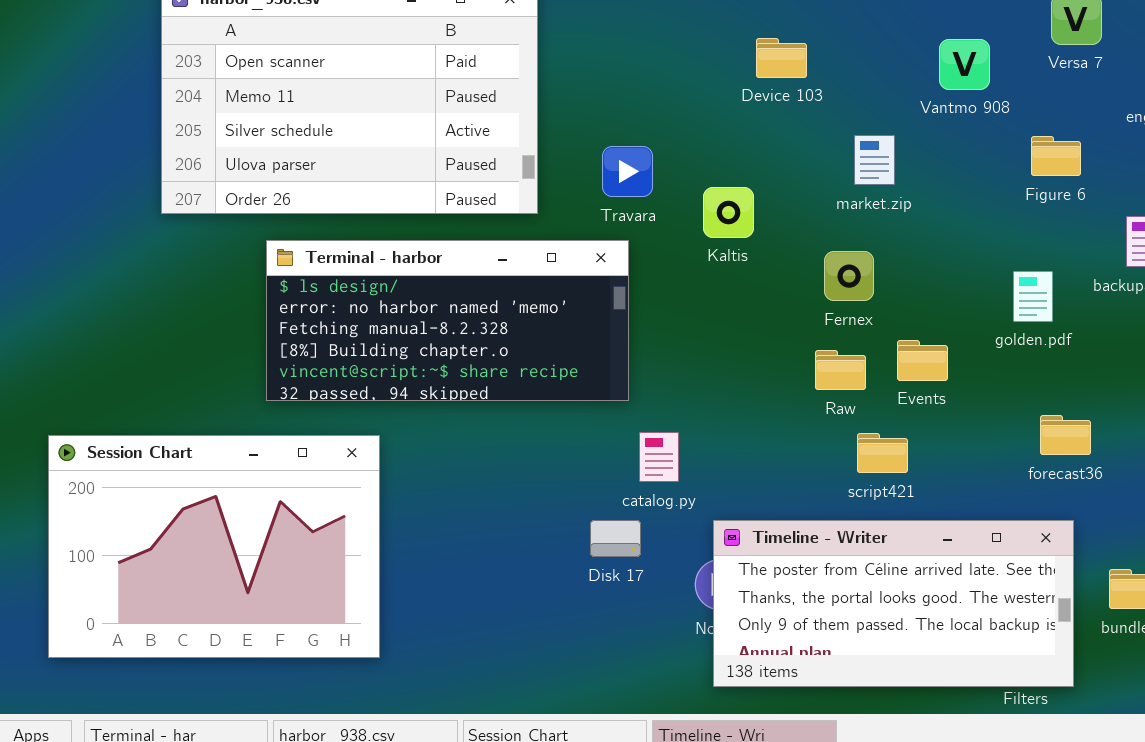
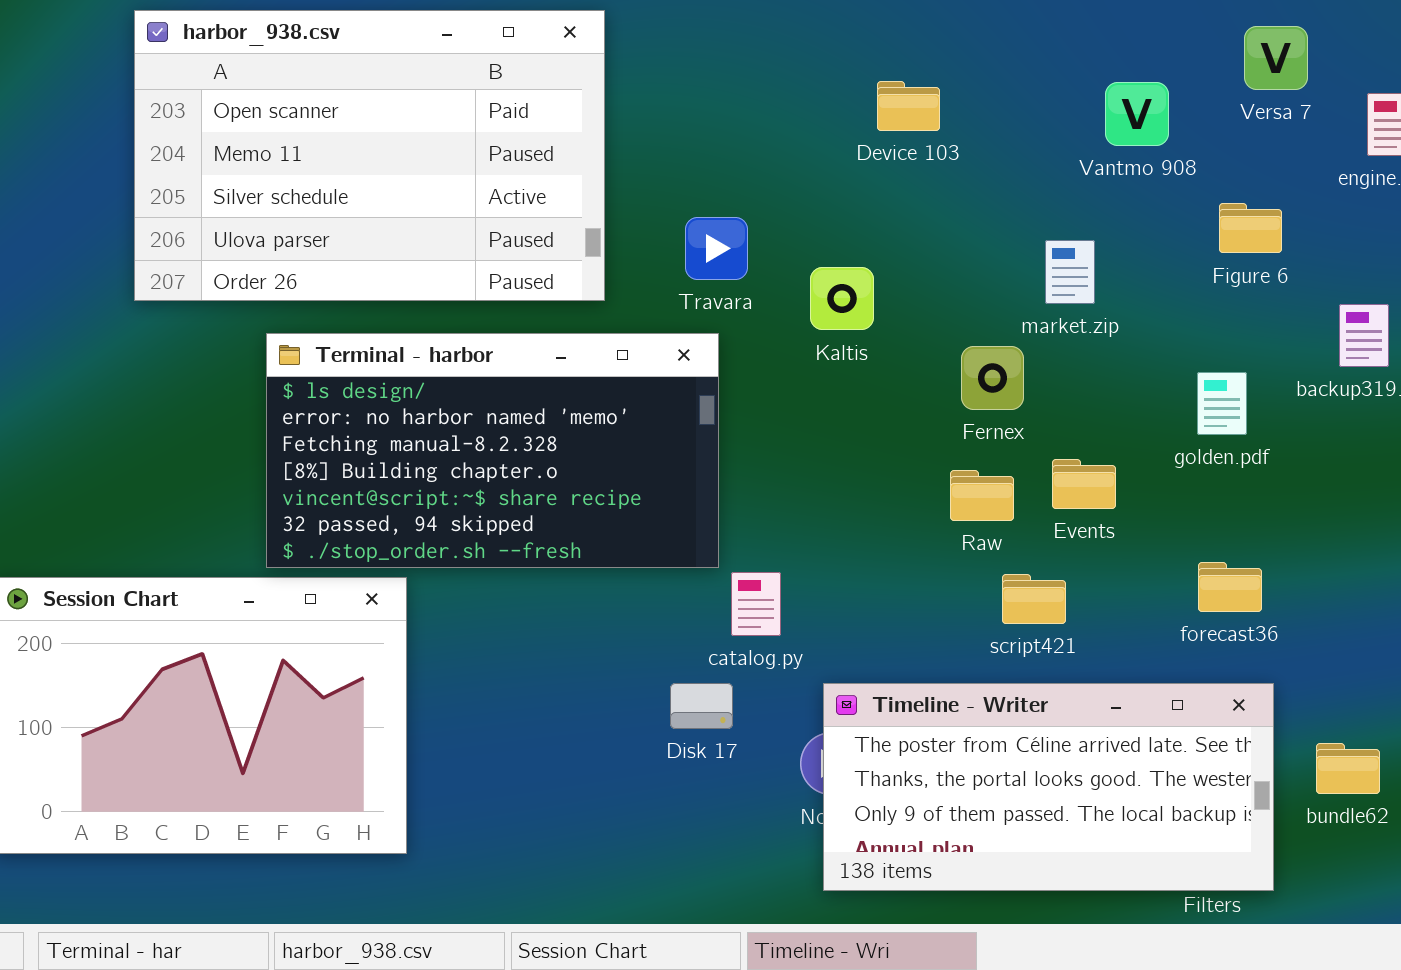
market.zip: [854,135,895,185] -> [1045,240,1095,304], moved
Terminal - harbor: [266,240,629,401] -> [266,333,719,568], resized
forecast36: [1040,415,1091,455] -> [1198,562,1262,612], moved

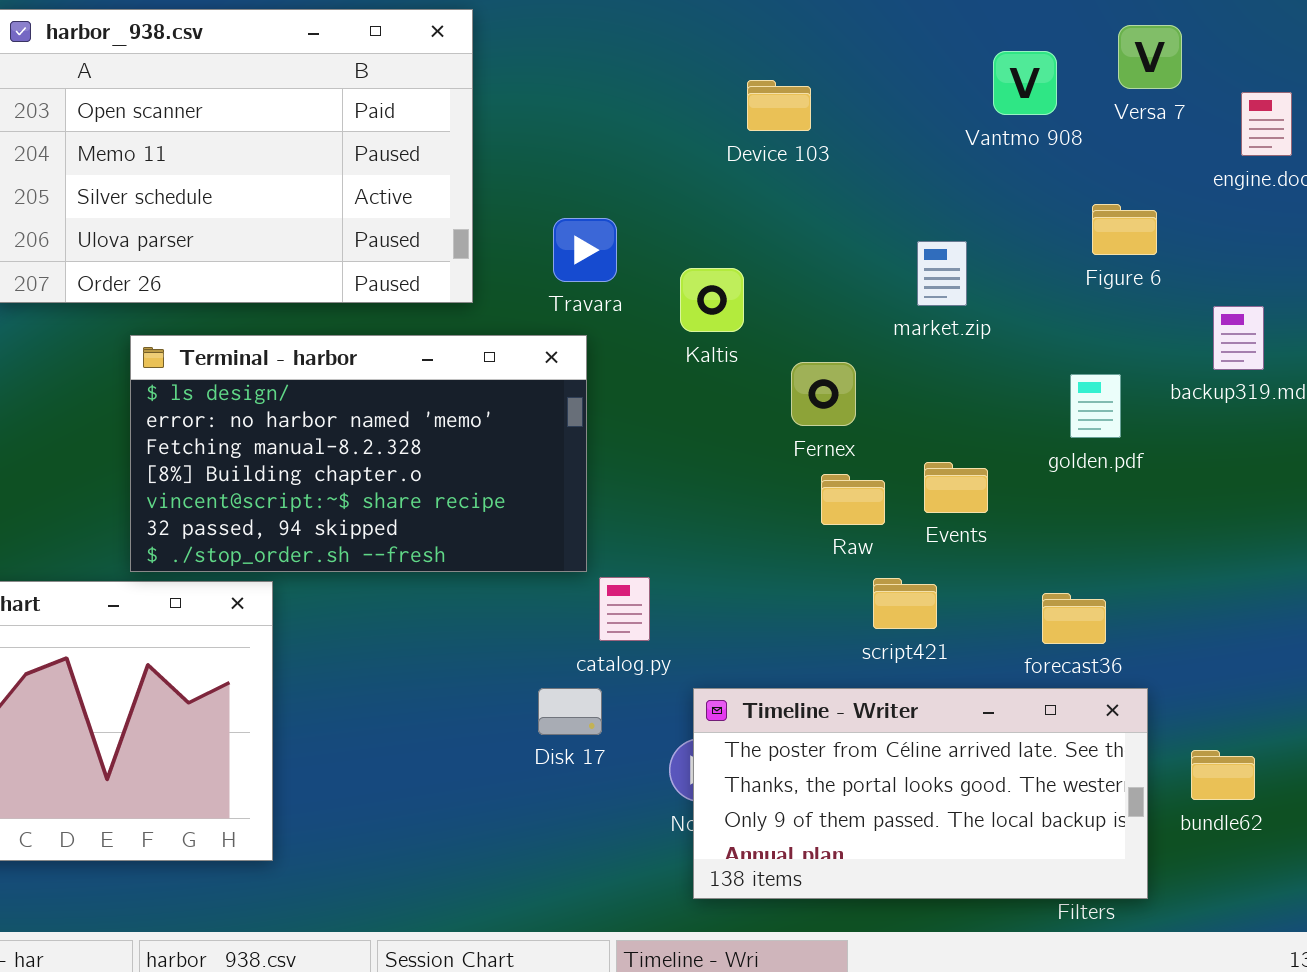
Vantmo 908: [1105,82,1169,146] -> [993,51,1057,115], moved
Fernex: [961,346,1024,410] -> [791,362,856,426], moved
forecast36: [1198,562,1262,612] -> [1042,593,1106,644], moved

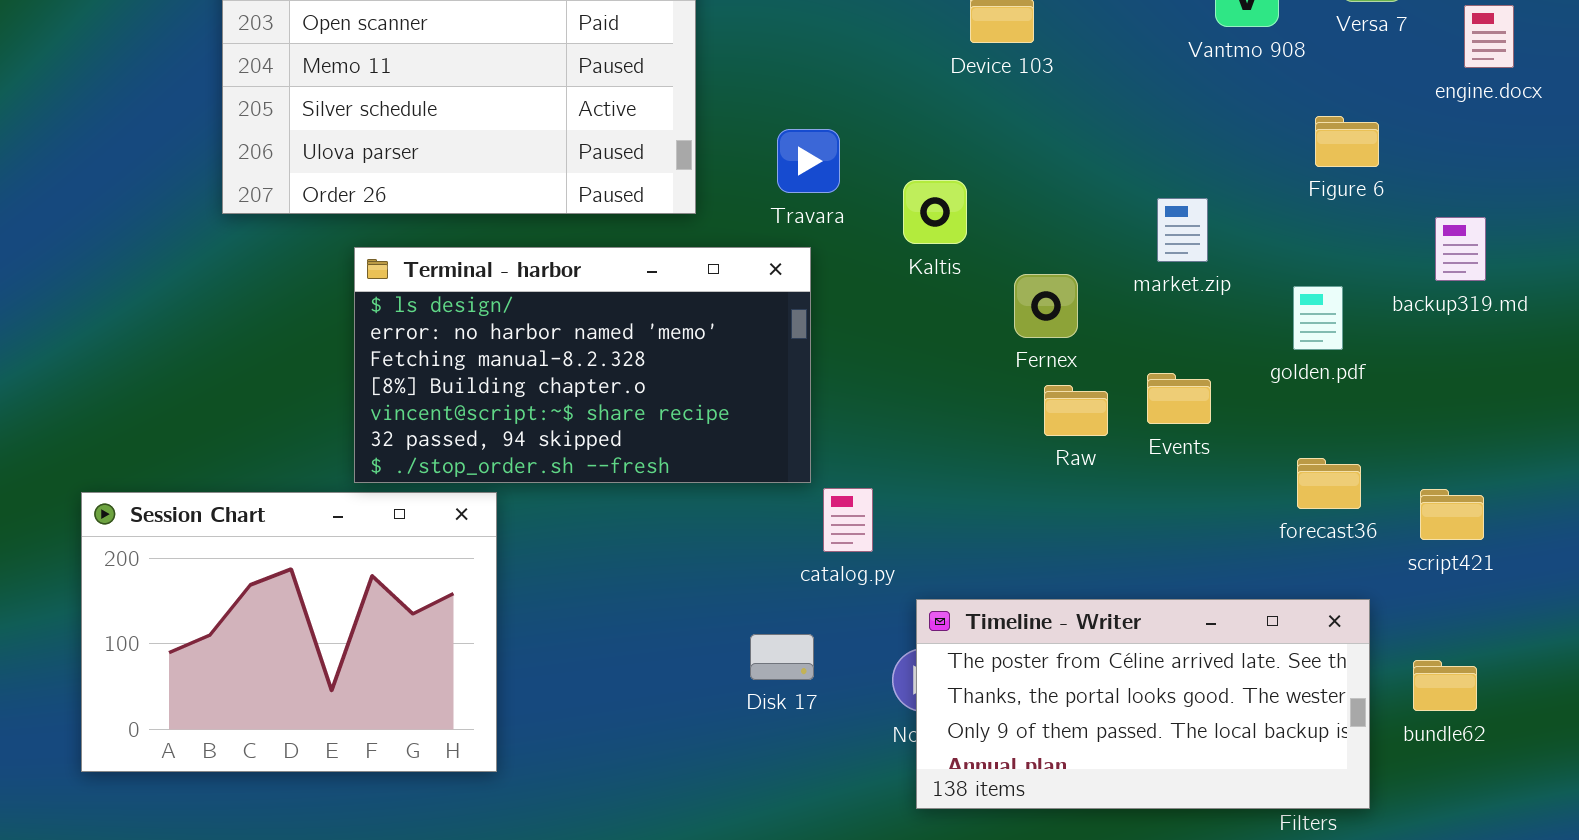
market.zip: [917,241,967,306] -> [1157,198,1208,262], moved
script421: [873,578,937,629] -> [1420,489,1484,540], moved
forecast36: [1042,593,1106,644] -> [1297,458,1361,509], moved
Disk 17: [538,688,602,735] -> [750,634,814,680], moved

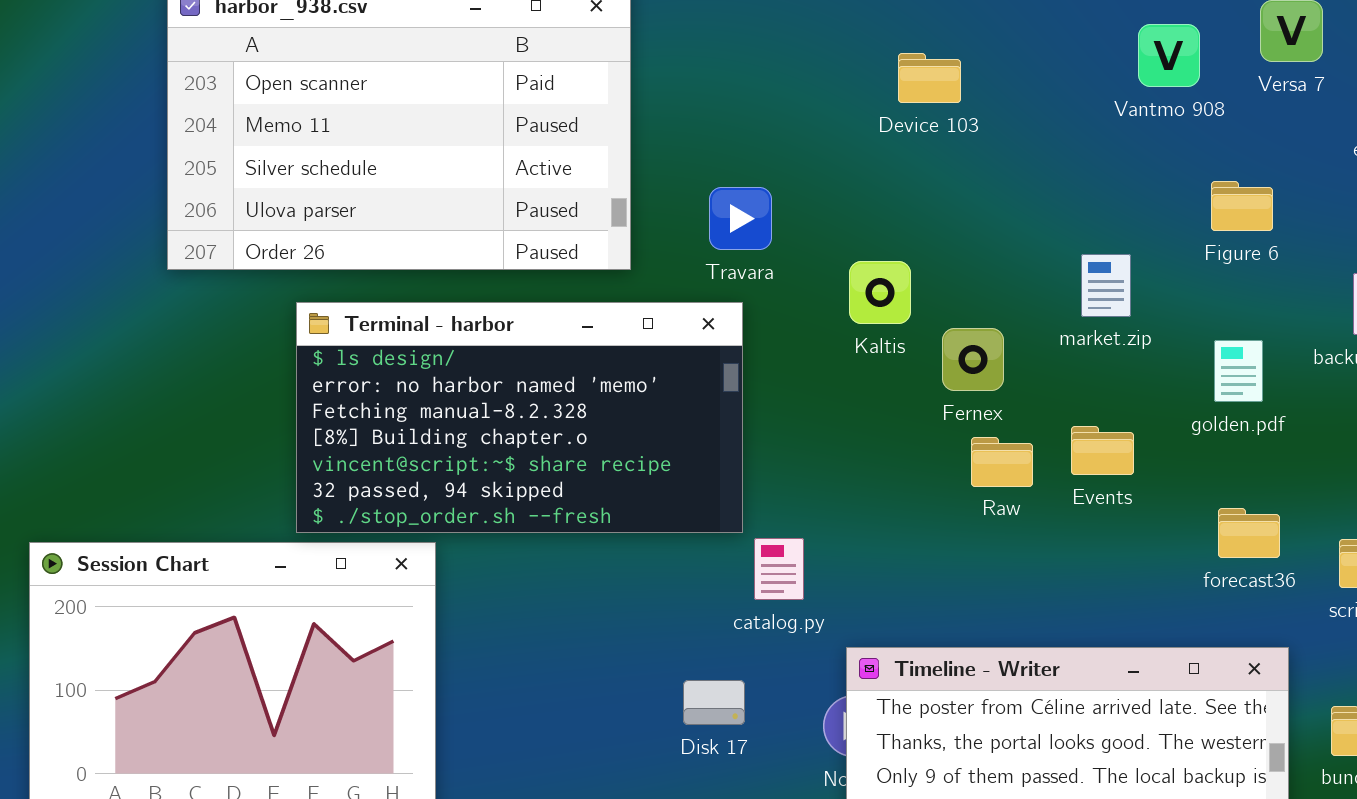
Figure 6: [1315,116,1379,167] -> [1211,181,1273,231], moved
Kaltis: [903,180,967,244] -> [849,261,911,324], moved

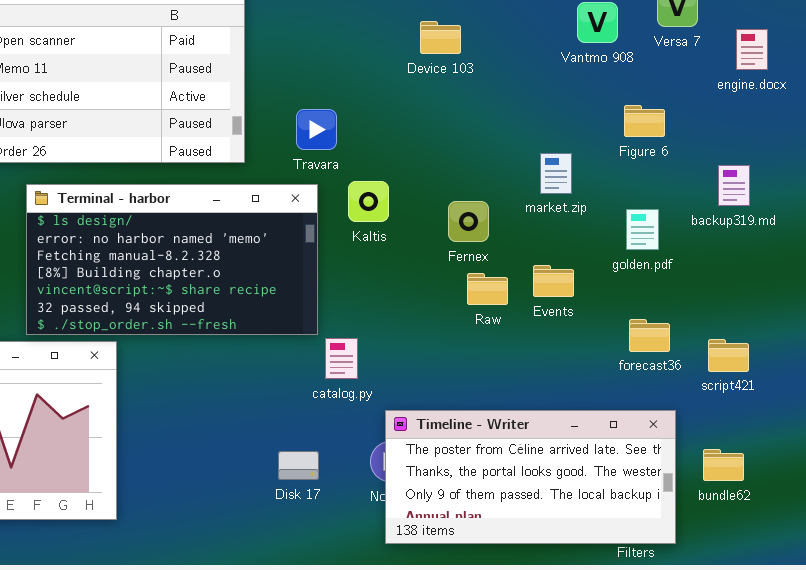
Kaltis: [849,261,911,324] -> [348,181,389,222], moved
Disk 17: [683,680,745,725] -> [278,451,319,480], moved

